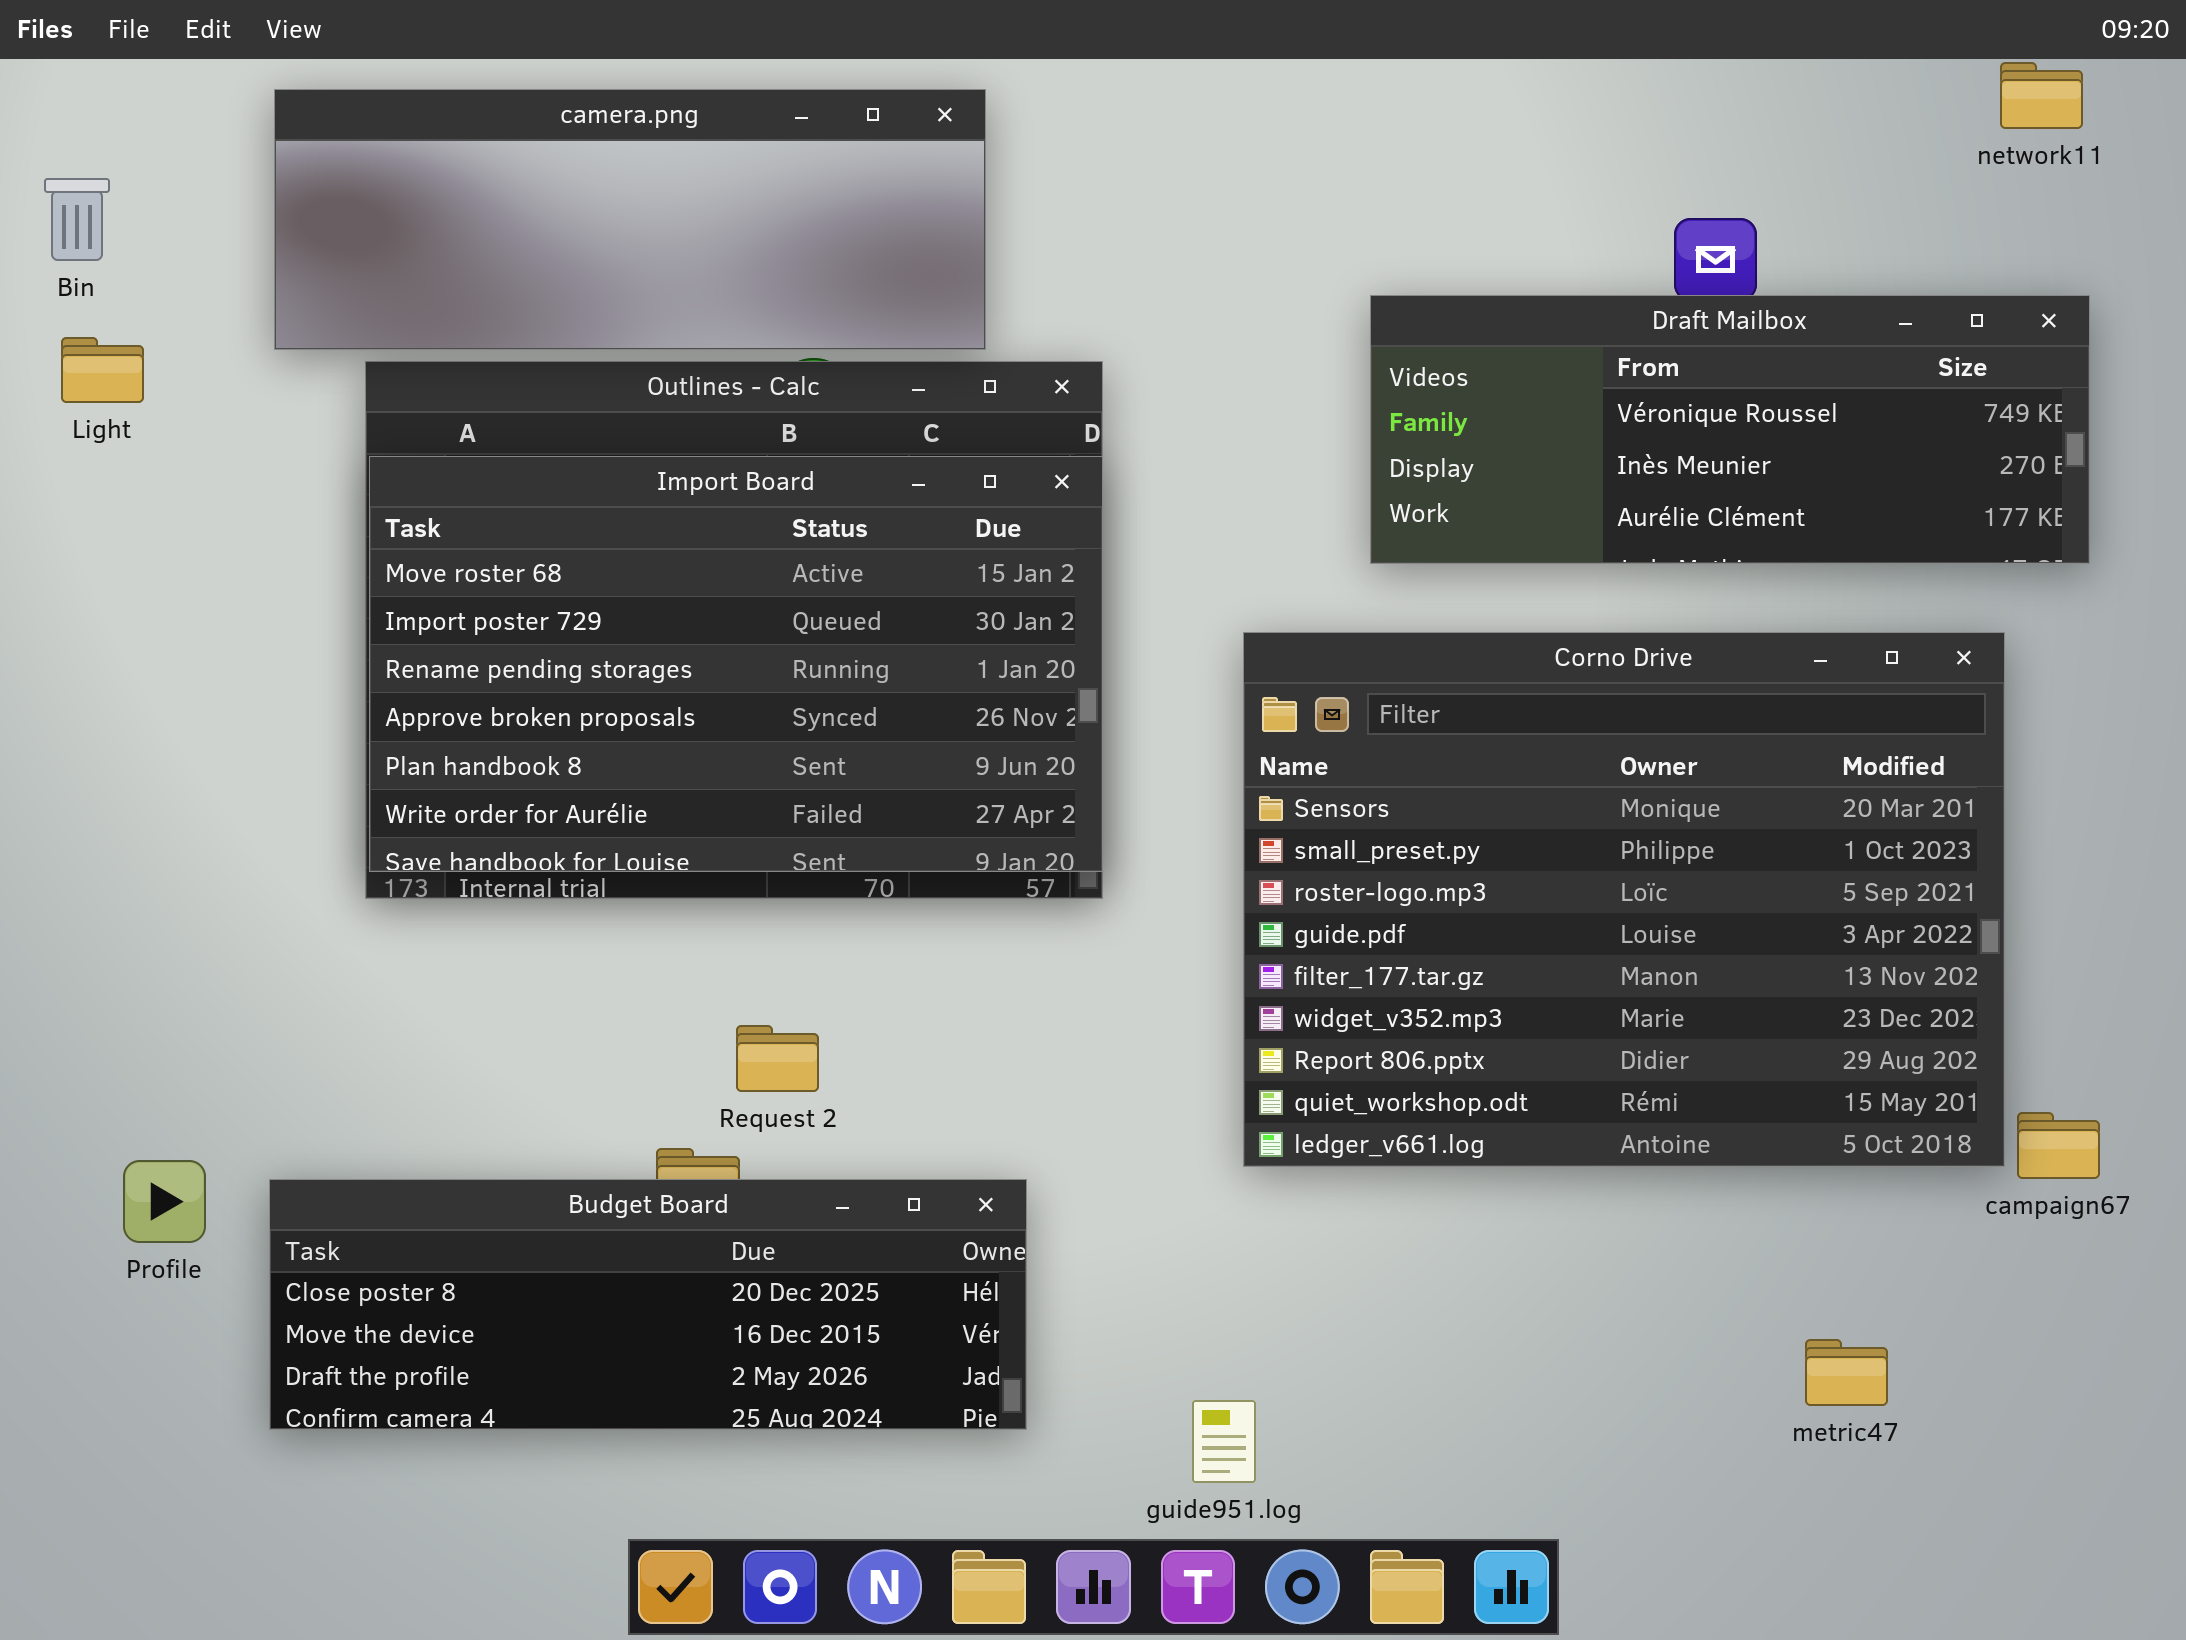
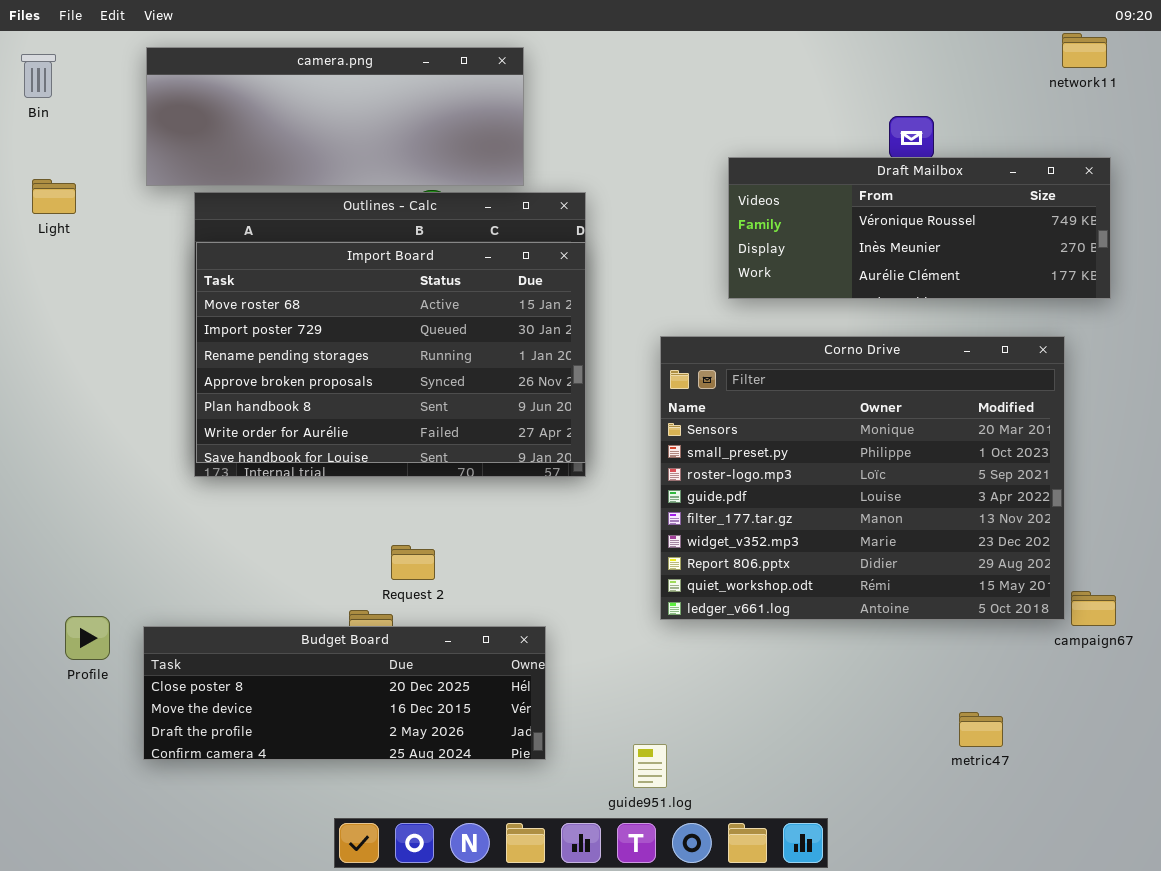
Bin: [44,178,110,261] -> [21,54,56,98], moved

